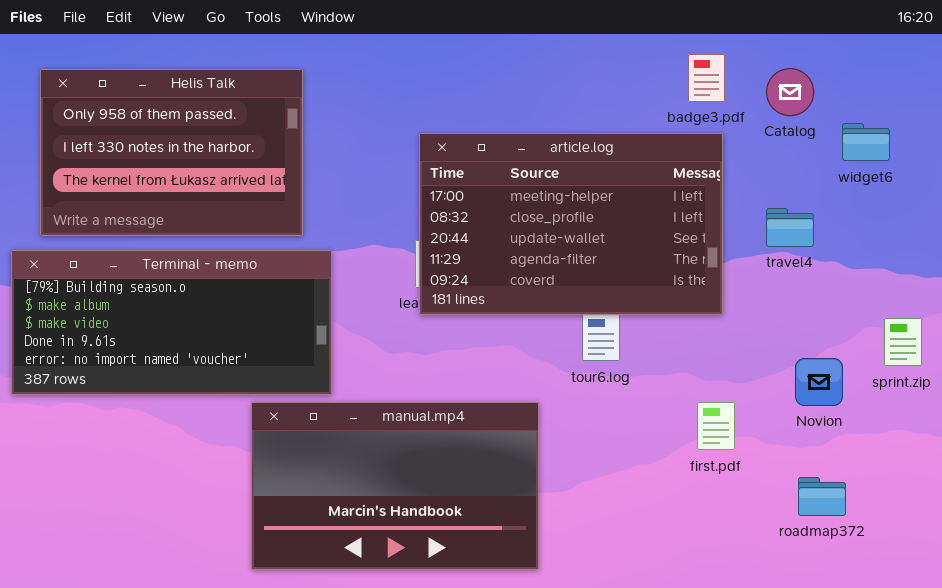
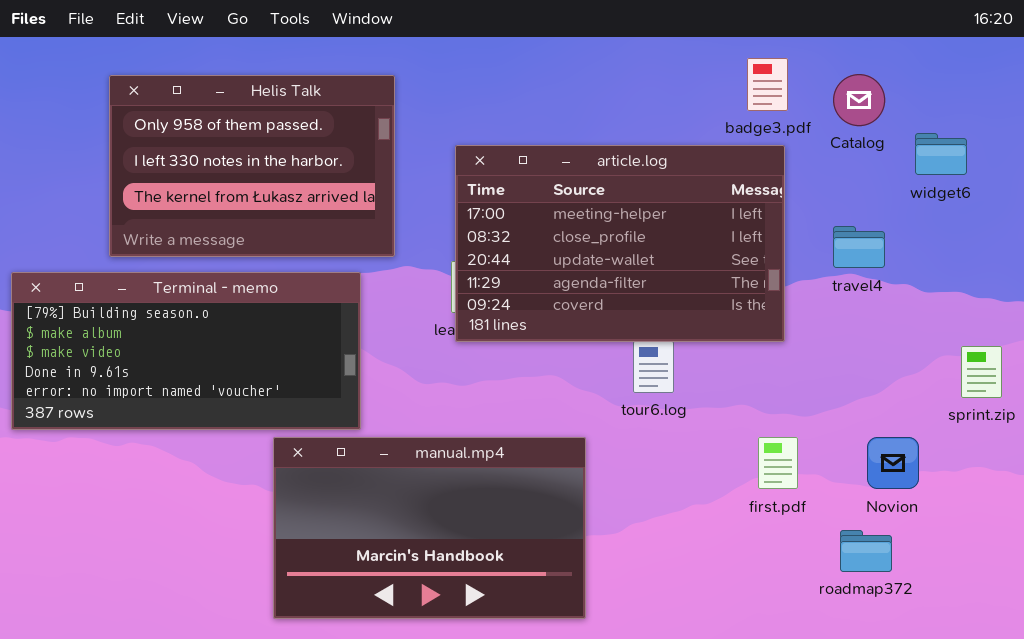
Helis Talk: [40,69,303,236] -> [109,75,395,257], moved
Novion: [795,358,843,406] -> [867,437,919,489], moved
roadmap372: [798,477,846,516] -> [840,530,892,572], moved

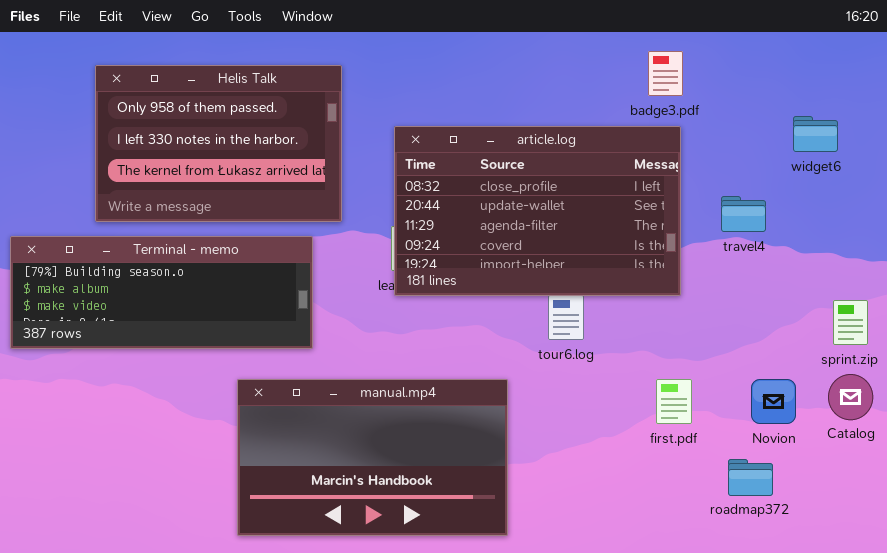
Catalog: [833,74,885,126] -> [828,374,873,420], moved
article.log: [455,145,785,342] -> [394,126,681,296], scrolled down 1 row
Terminal - memo: [11,272,361,430] -> [10,236,313,349], resized

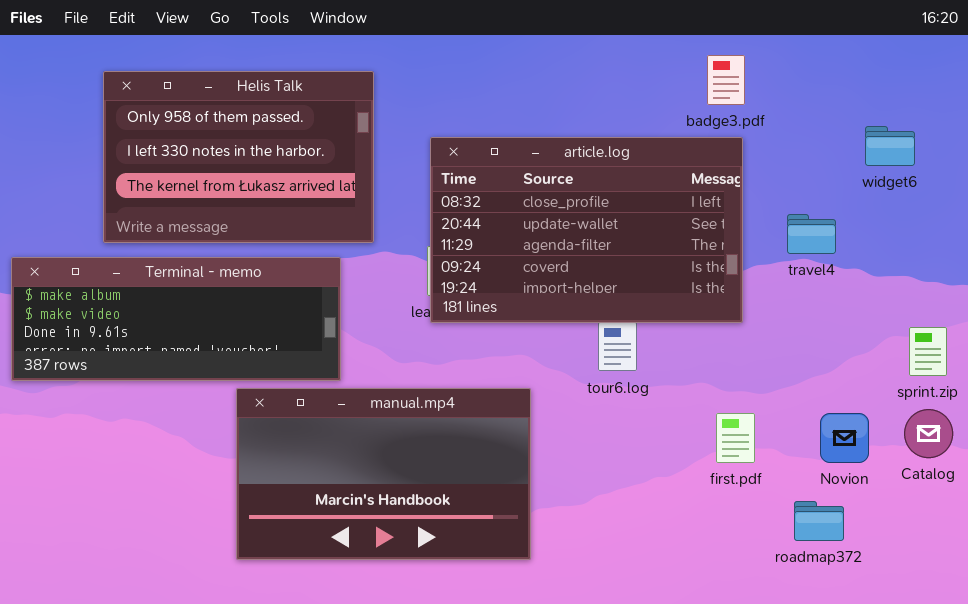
Terminal - memo: [10,236,313,349] -> [11,257,341,381], scrolled down 1 row
manual.mp4: [237,379,508,536] -> [236,388,531,560], moved

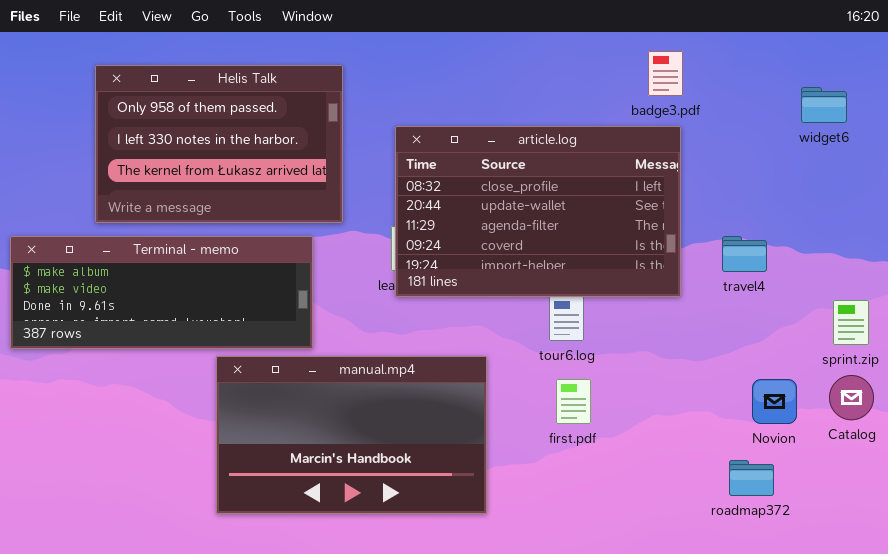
widget6: [865,126,915,166] -> [801,87,847,123], moved
travel4: [787,214,836,254] -> [722,236,767,272], moved
first.pdf: [716,413,755,463] -> [556,379,591,424], moved

